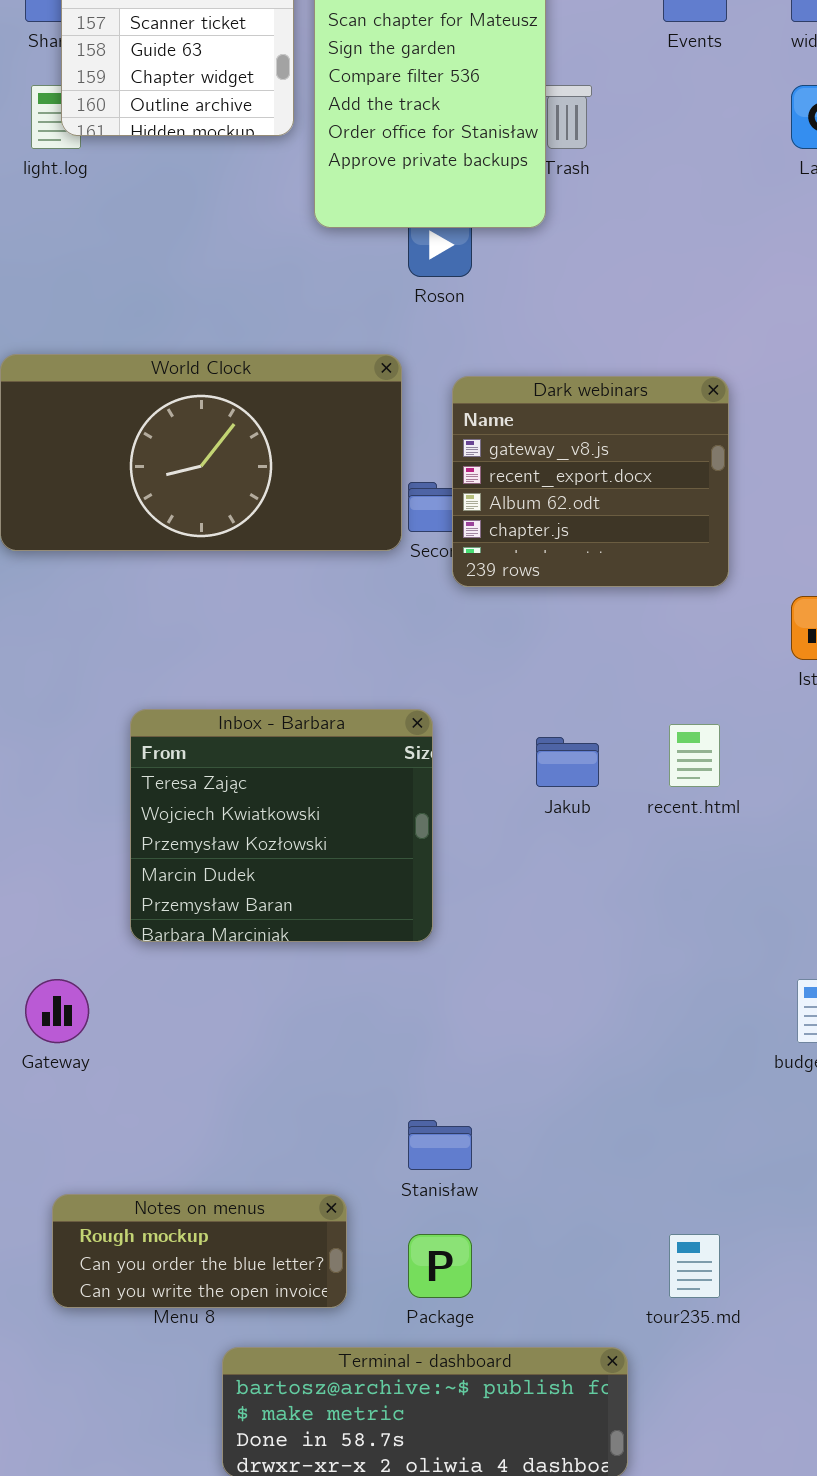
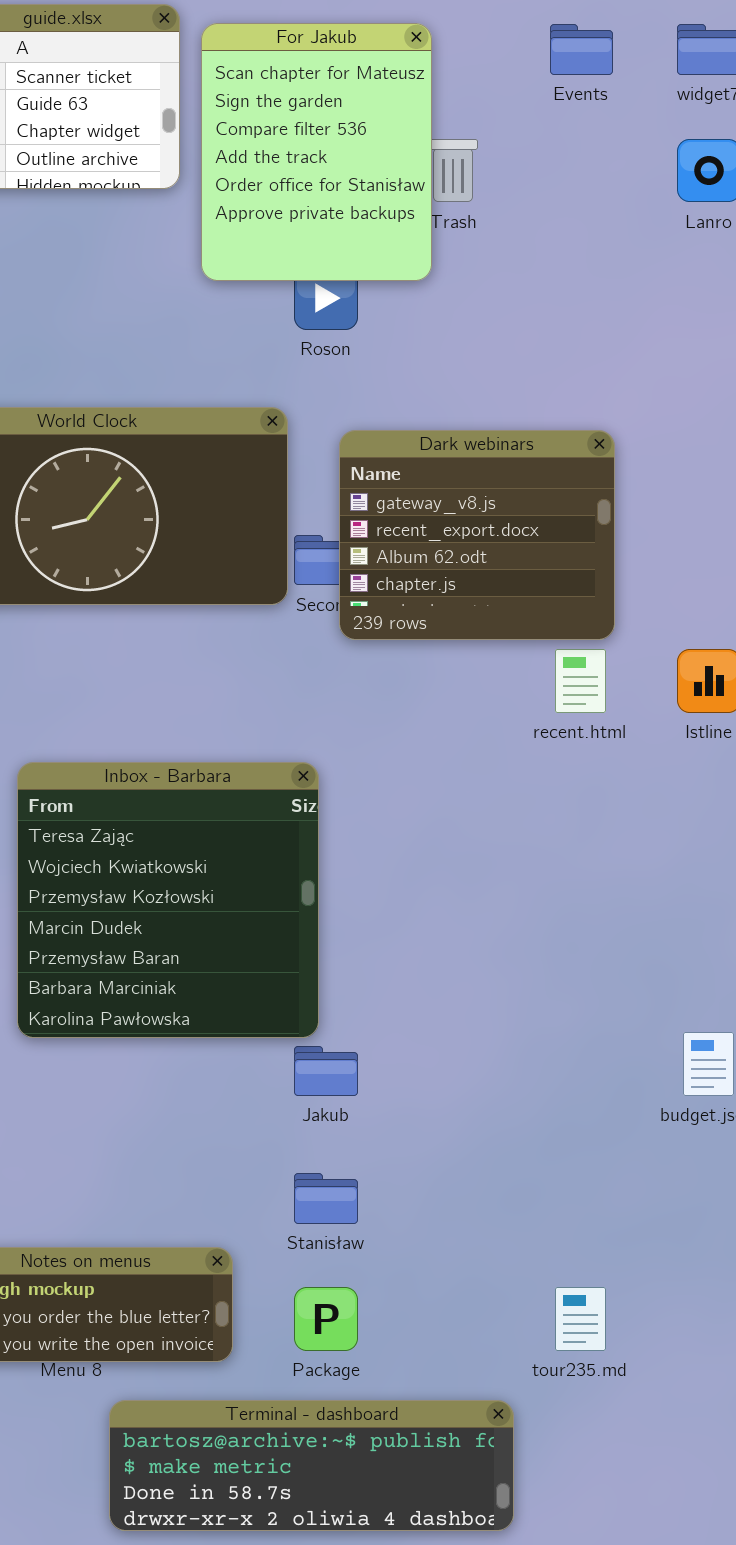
Inbox - Barbara: [130,709,433,942] -> [17,762,319,1038], resized
recent.html: [669,724,720,787] -> [555,649,606,713], moved
Jakub: [536,737,599,787] -> [294,1046,358,1096], moved

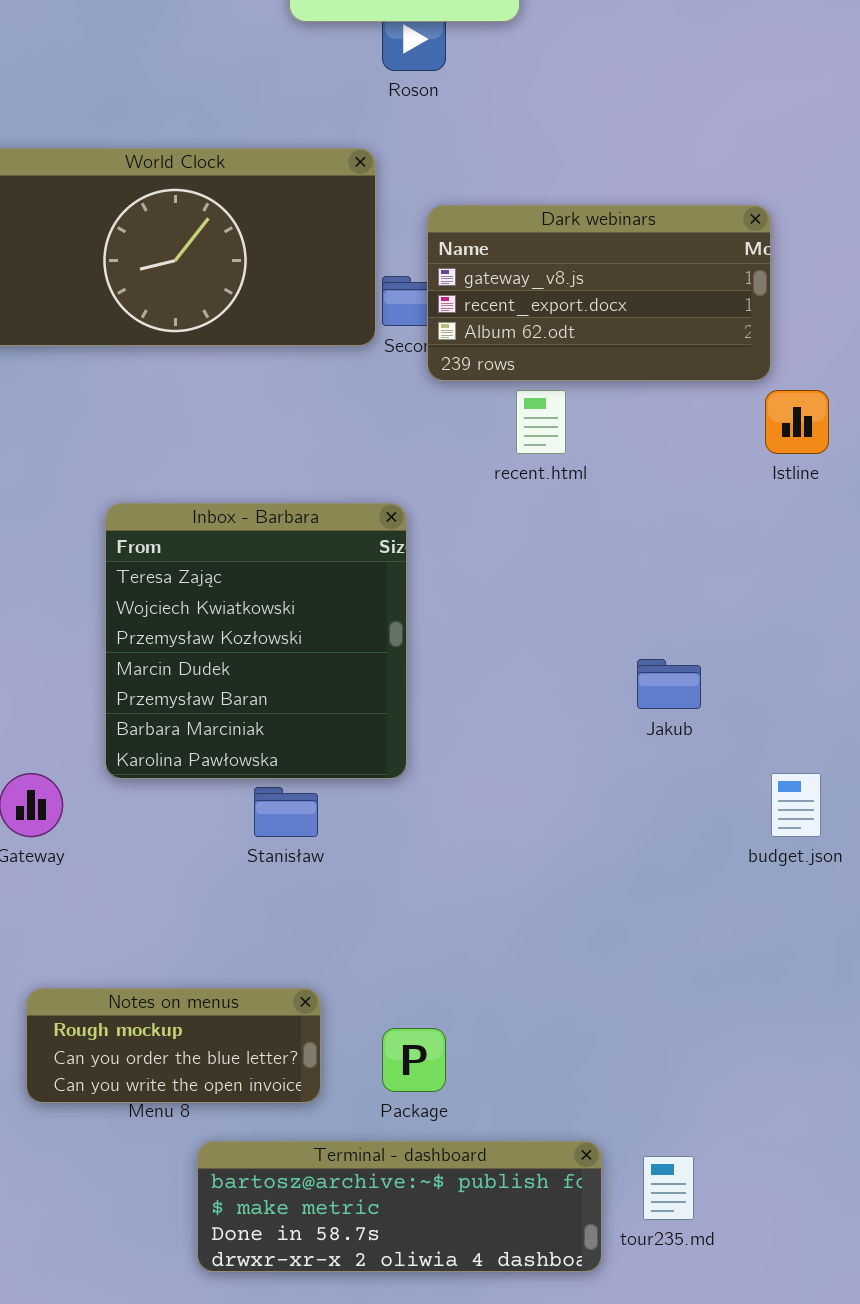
Dark webinars: [339,430,615,640] -> [427,205,771,381], resized
recent.html: [555,649,606,713] -> [516,390,566,454], moved
Jakub: [294,1046,358,1096] -> [637,659,701,709], moved
Stanisław: [294,1173,358,1224] -> [254,787,318,837], moved
tour235.md: [555,1287,606,1351] -> [643,1156,694,1220], moved

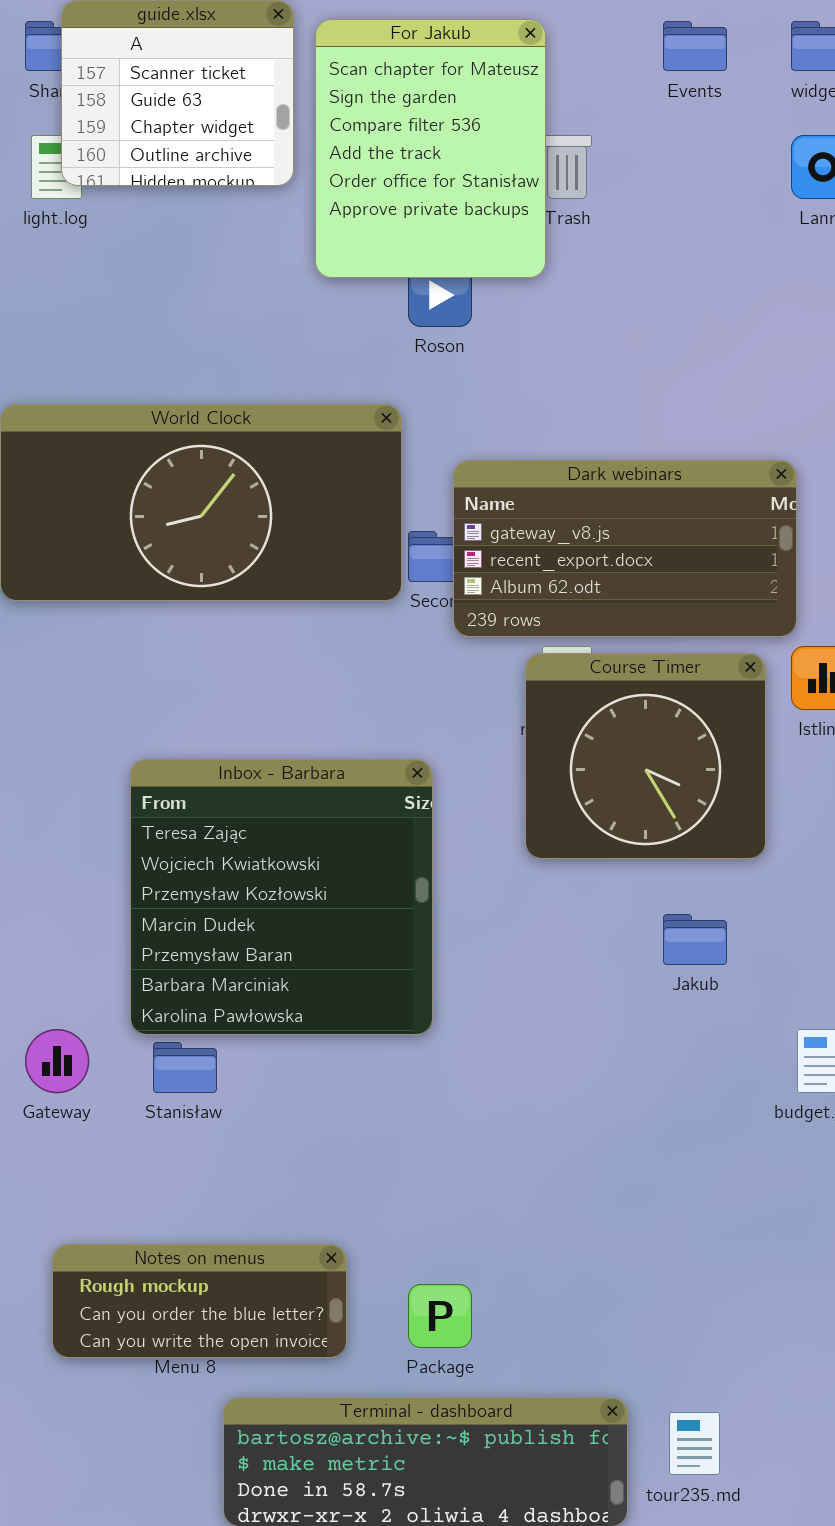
Course Timer: none -> [525,653,766,859], opened
Stanisław: [254,787,318,837] -> [153,1042,217,1093], moved

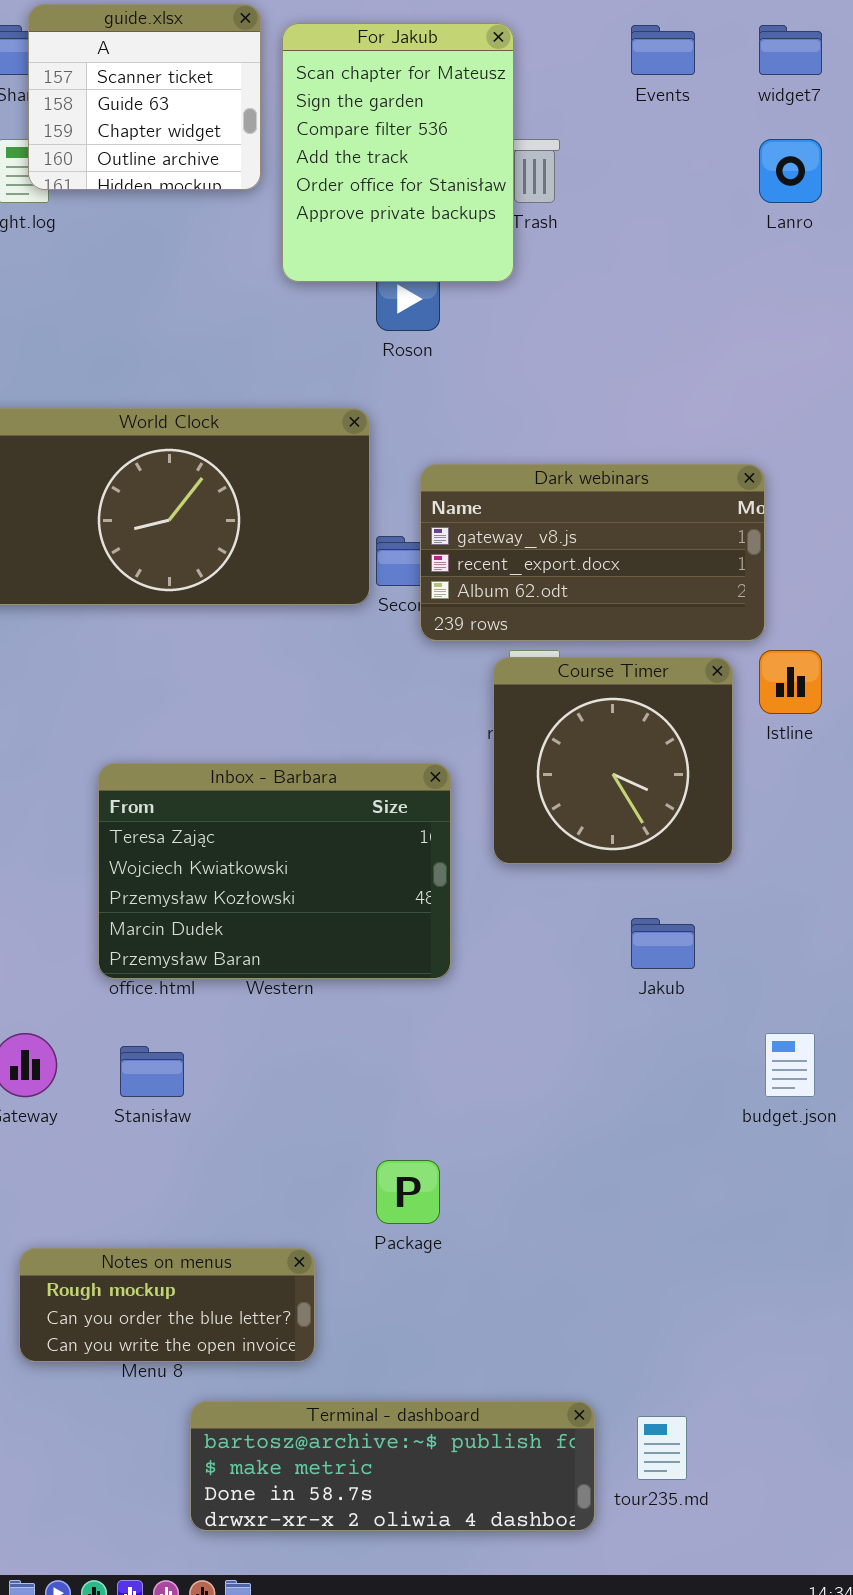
Inbox - Barbara: [130,759,433,1035] -> [98,763,451,979], resized
Package: [408,1284,472,1348] -> [376,1160,440,1224], moved

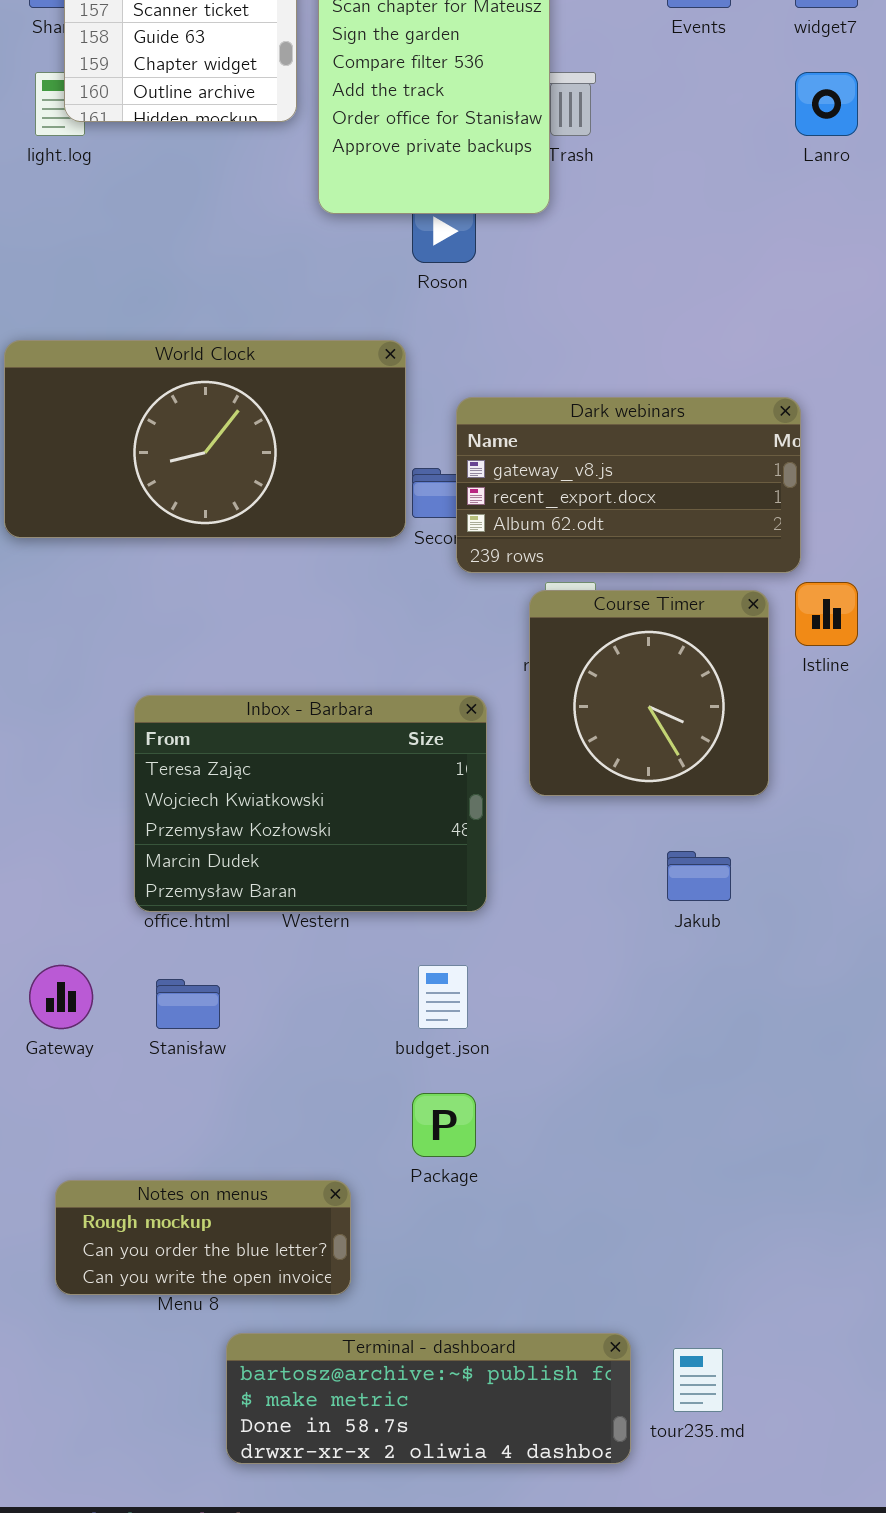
budget.json: [765,1033,815,1097] -> [418,965,468,1029], moved

